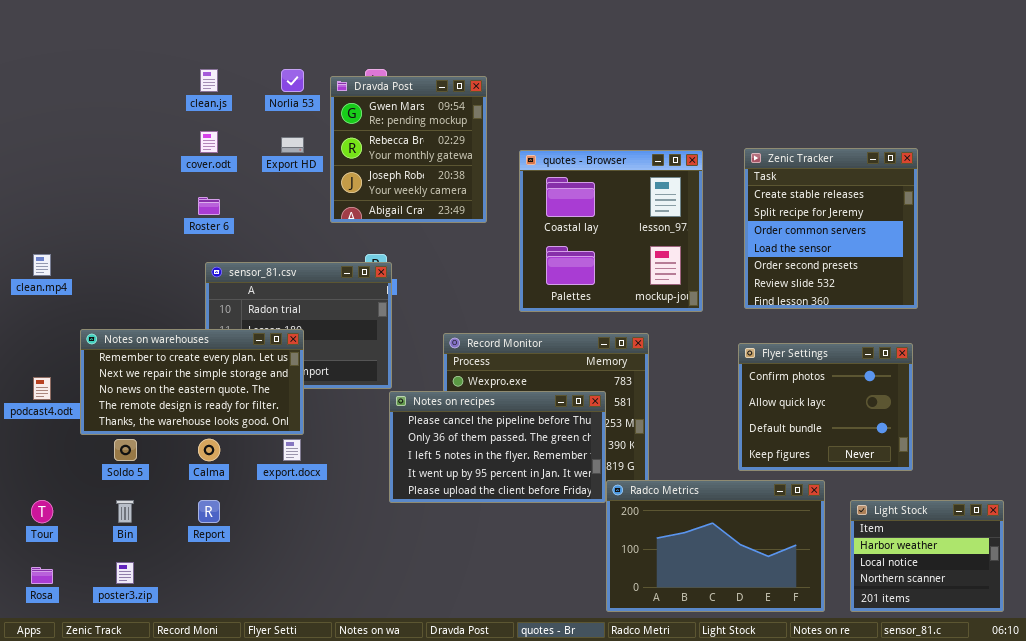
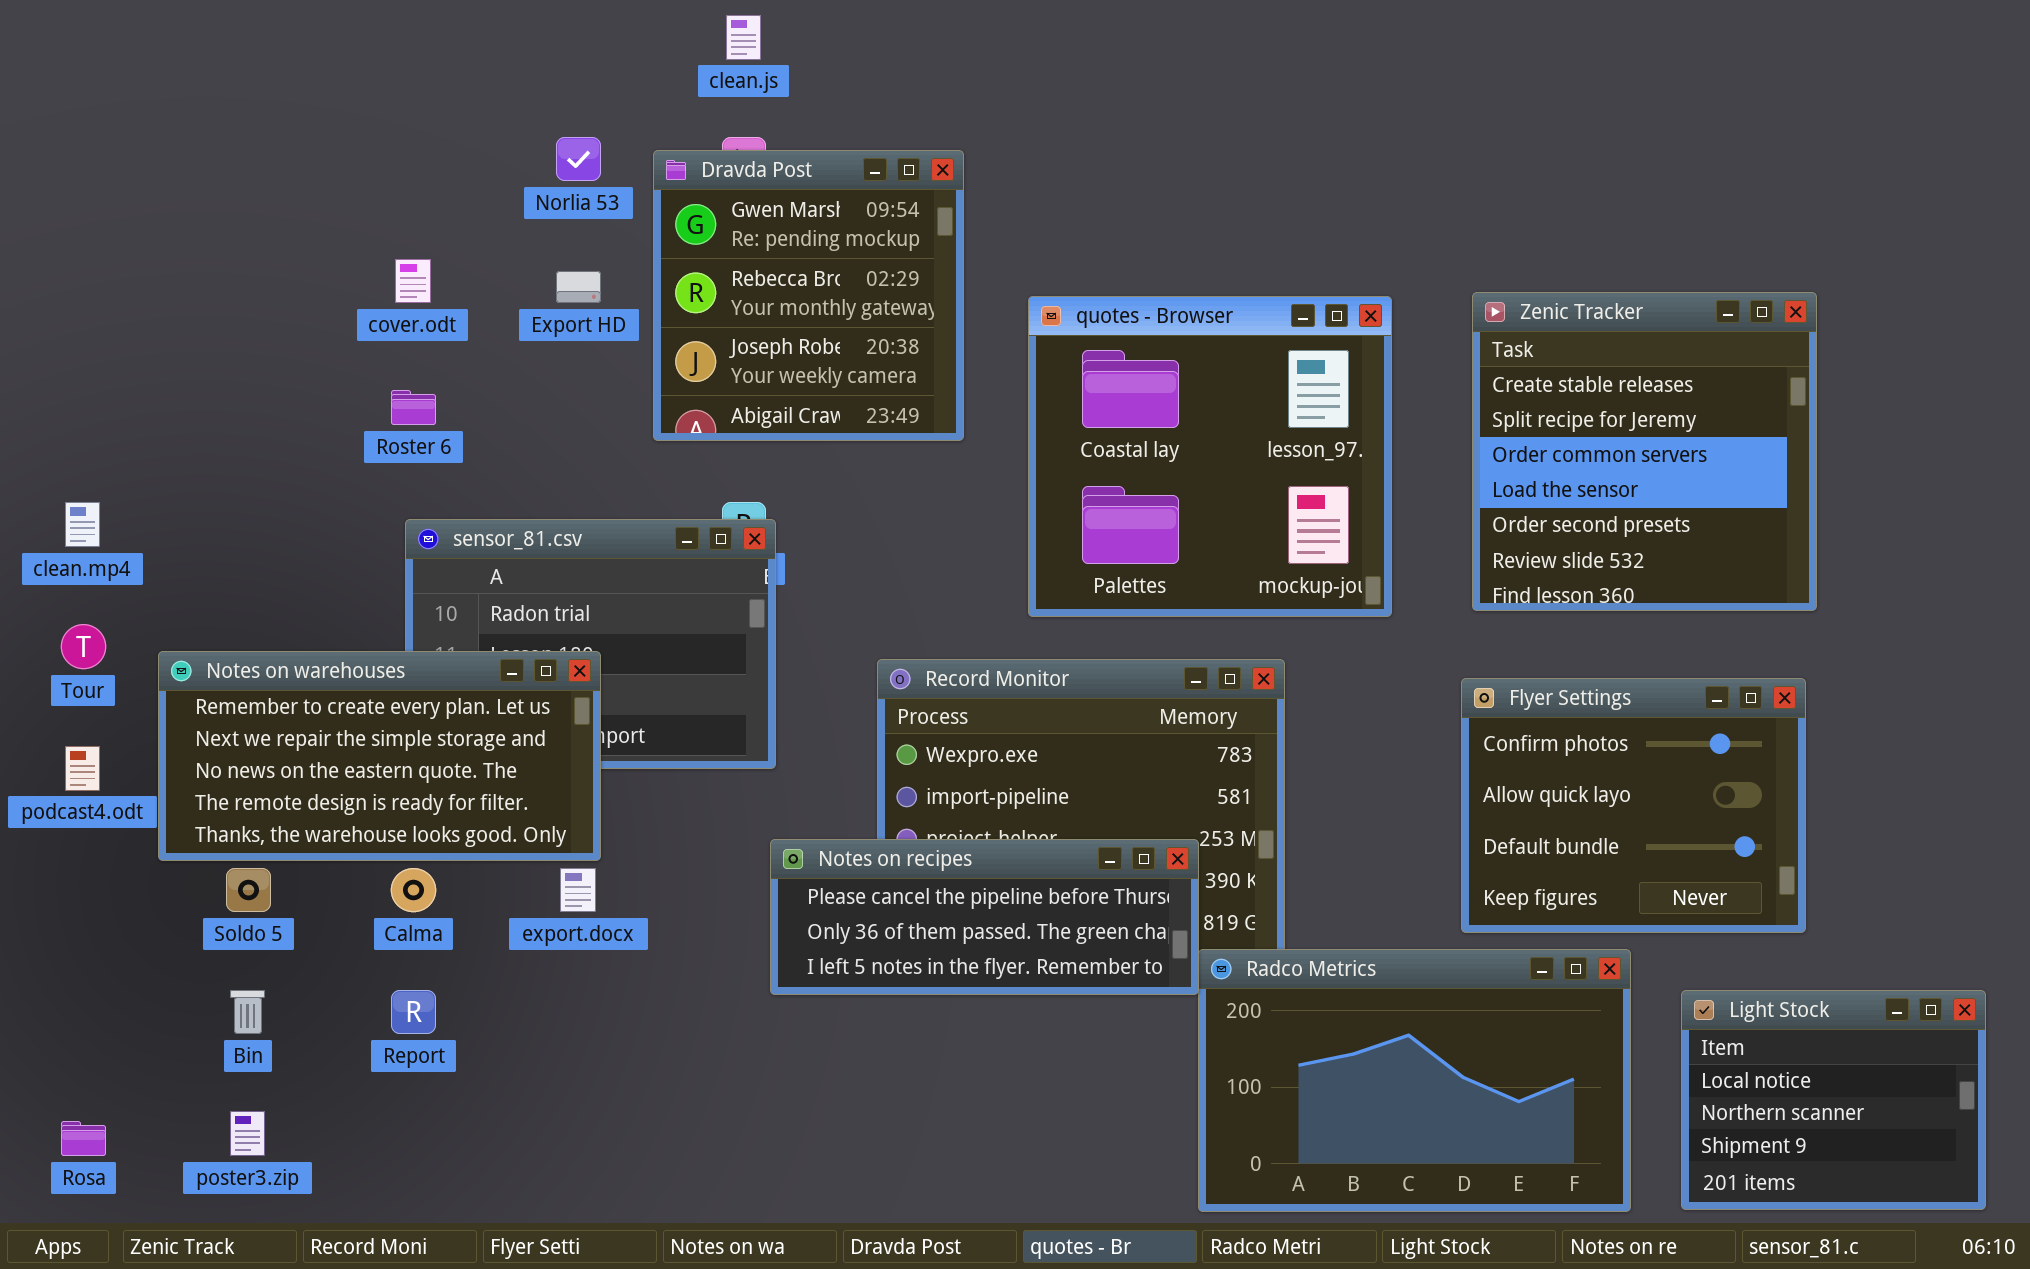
clean.js: [200,69,218,92] -> [726,15,761,60], moved
Notes on recipes: [389,391,606,503] -> [770,839,1199,995], resized
Tour: [31,500,53,523] -> [61,624,106,669], moved
Light Stock: [850,500,1004,612] -> [1681,990,1986,1210], scrolled down 1 row

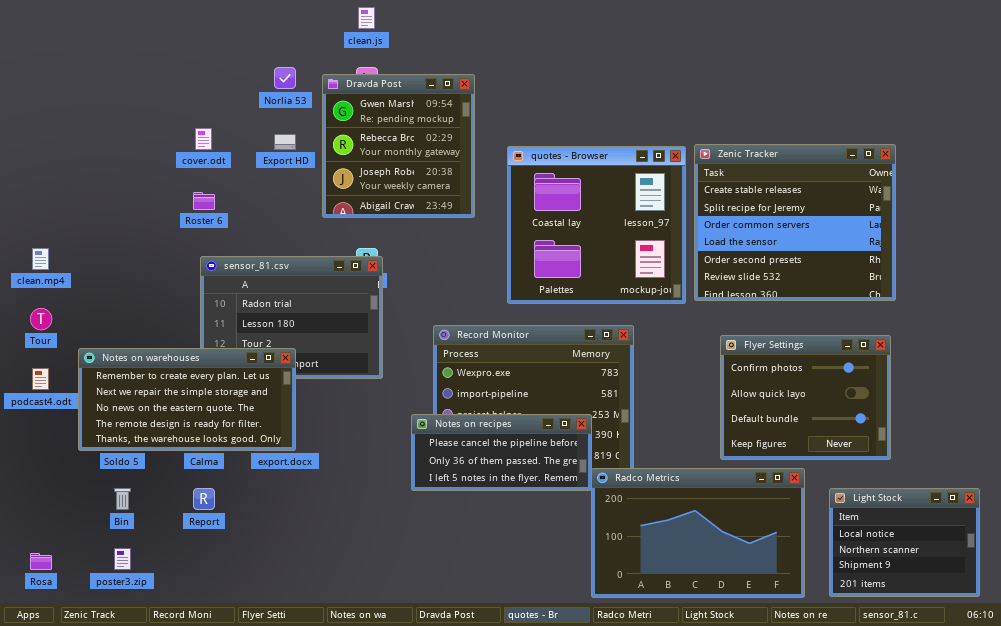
Zenic Tracker: [1472,292,1817,611] -> [694,144,896,301], resized
Notes on warehouses: [158,651,601,861] -> [78,348,296,451], moved
Notes on recipes: [770,839,1199,995] -> [411,414,592,491], resized

